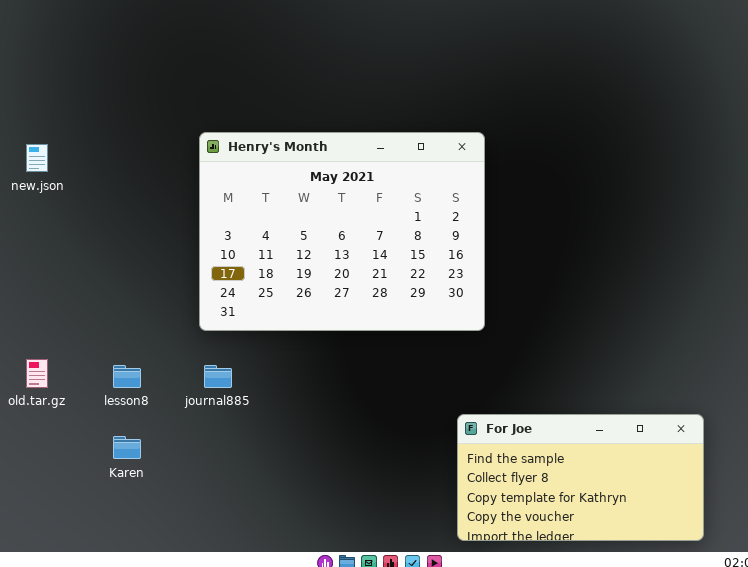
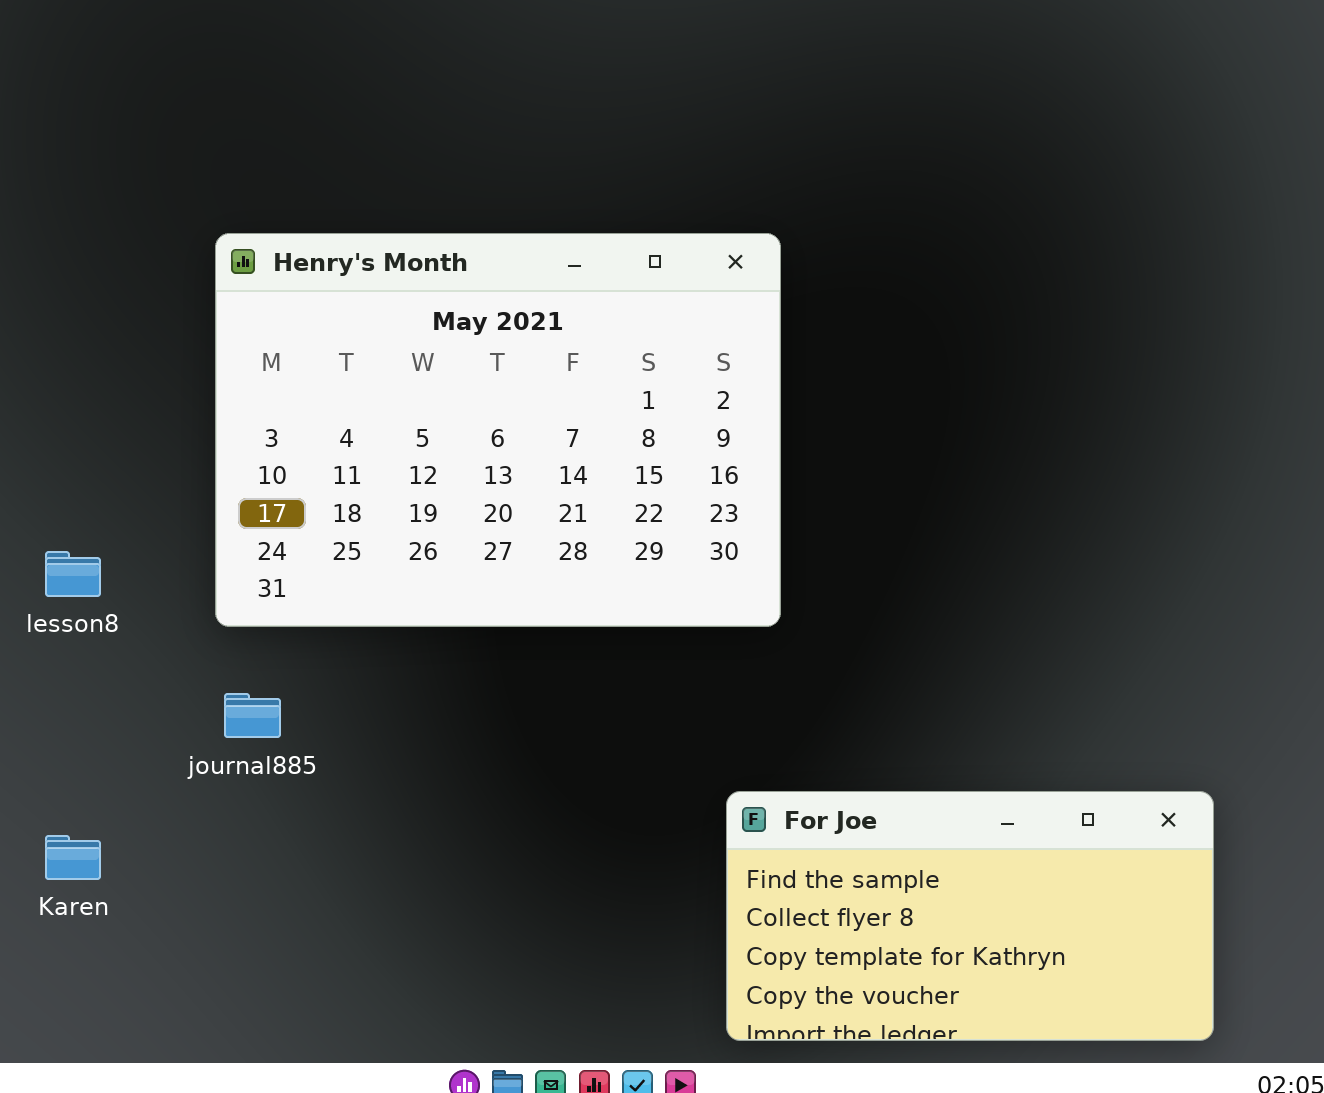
lesson8: [113,365,141,388] -> [45,551,101,597], moved

